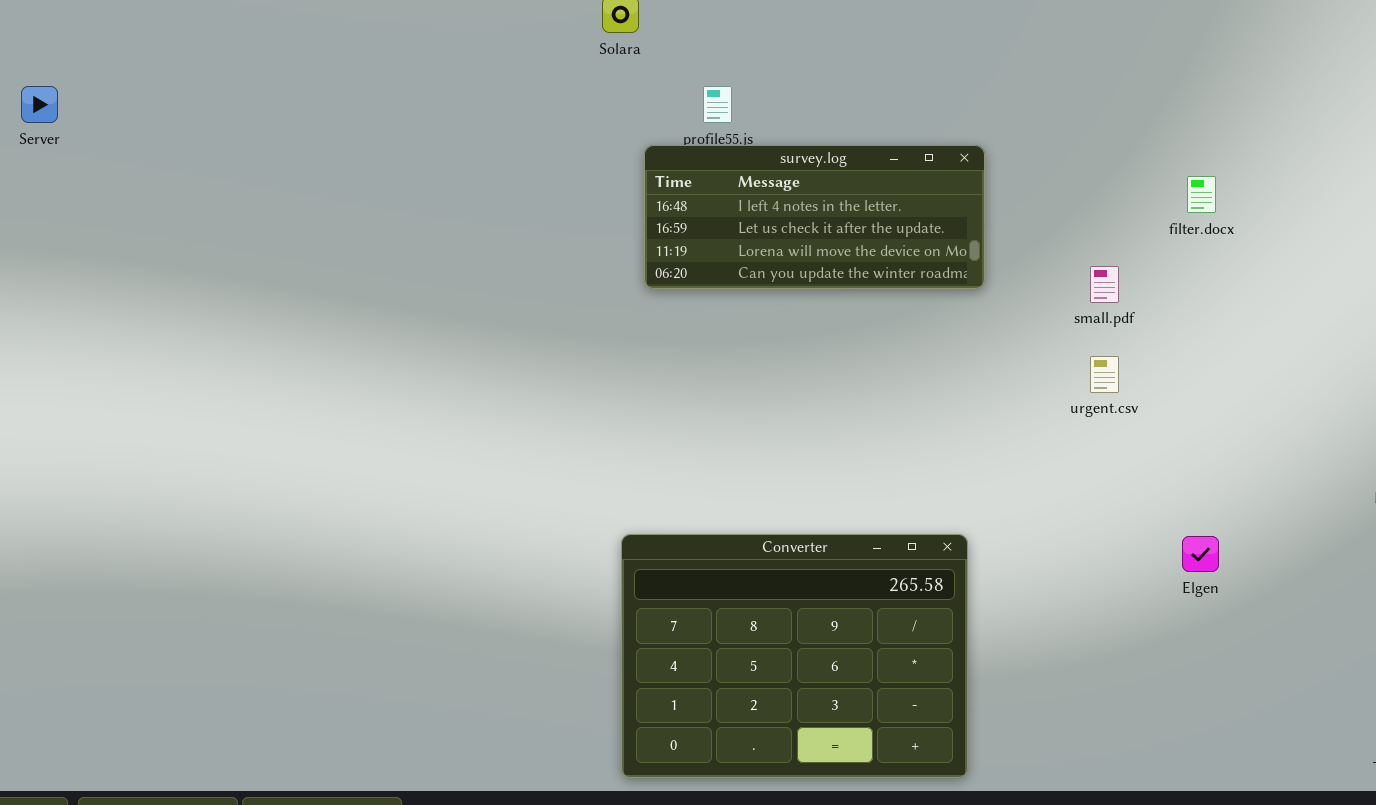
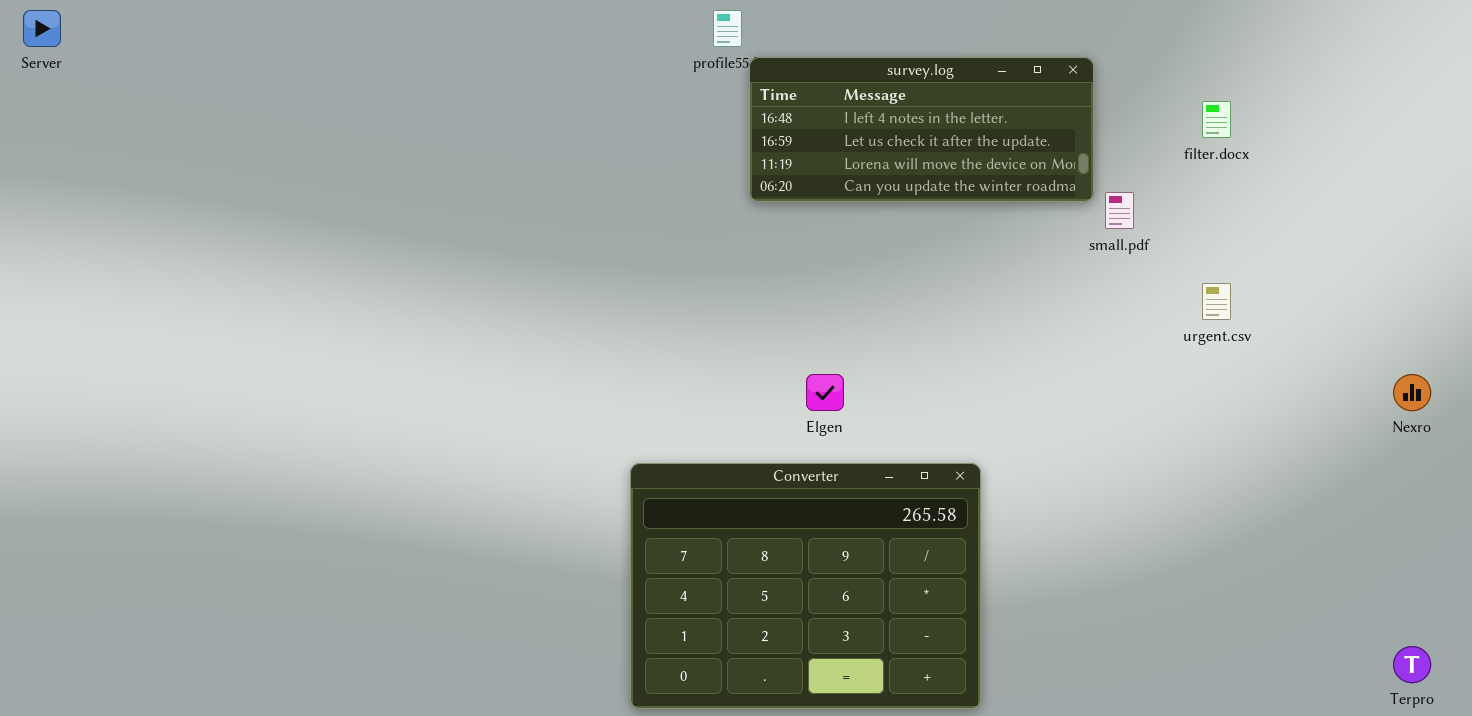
survey.log: [644,145,985,289] -> [749,57,1094,202], moved
urgent.csv: [1090,356,1119,393] -> [1202,283,1231,320], moved
Elgen: [1182,536,1219,572] -> [806,374,844,411], moved

